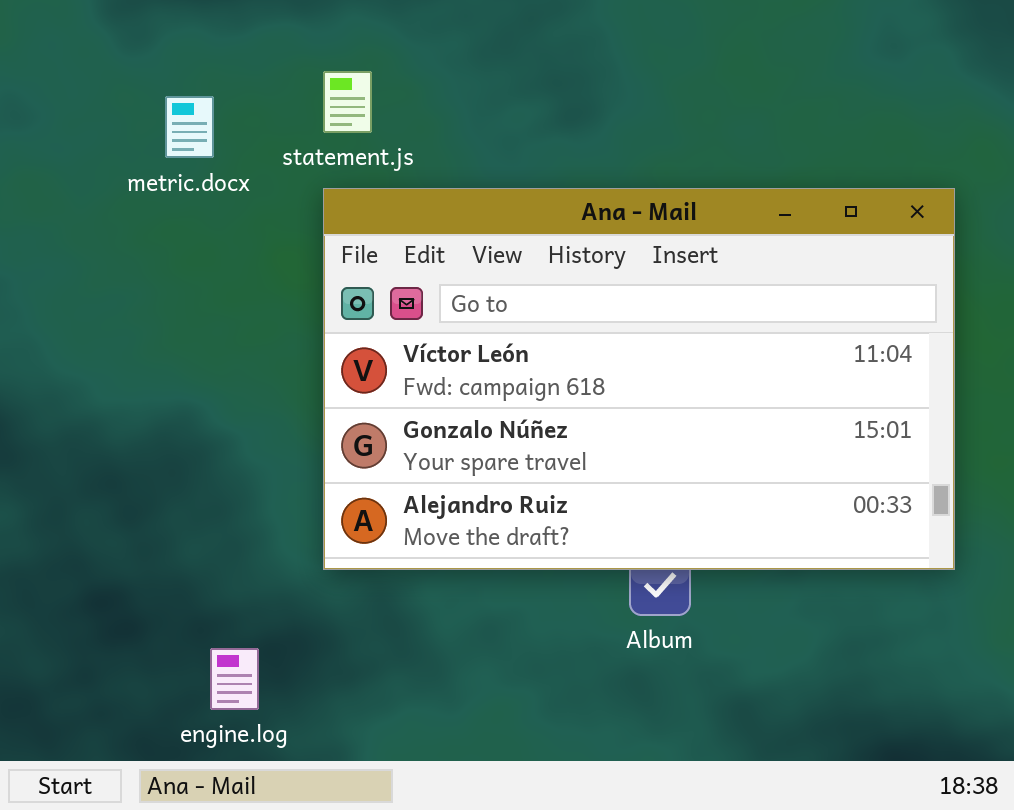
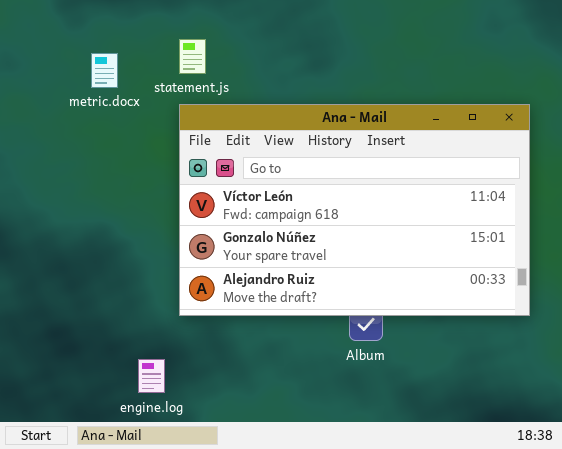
engine.log: [210,648,259,710] -> [138,359,165,393], moved

